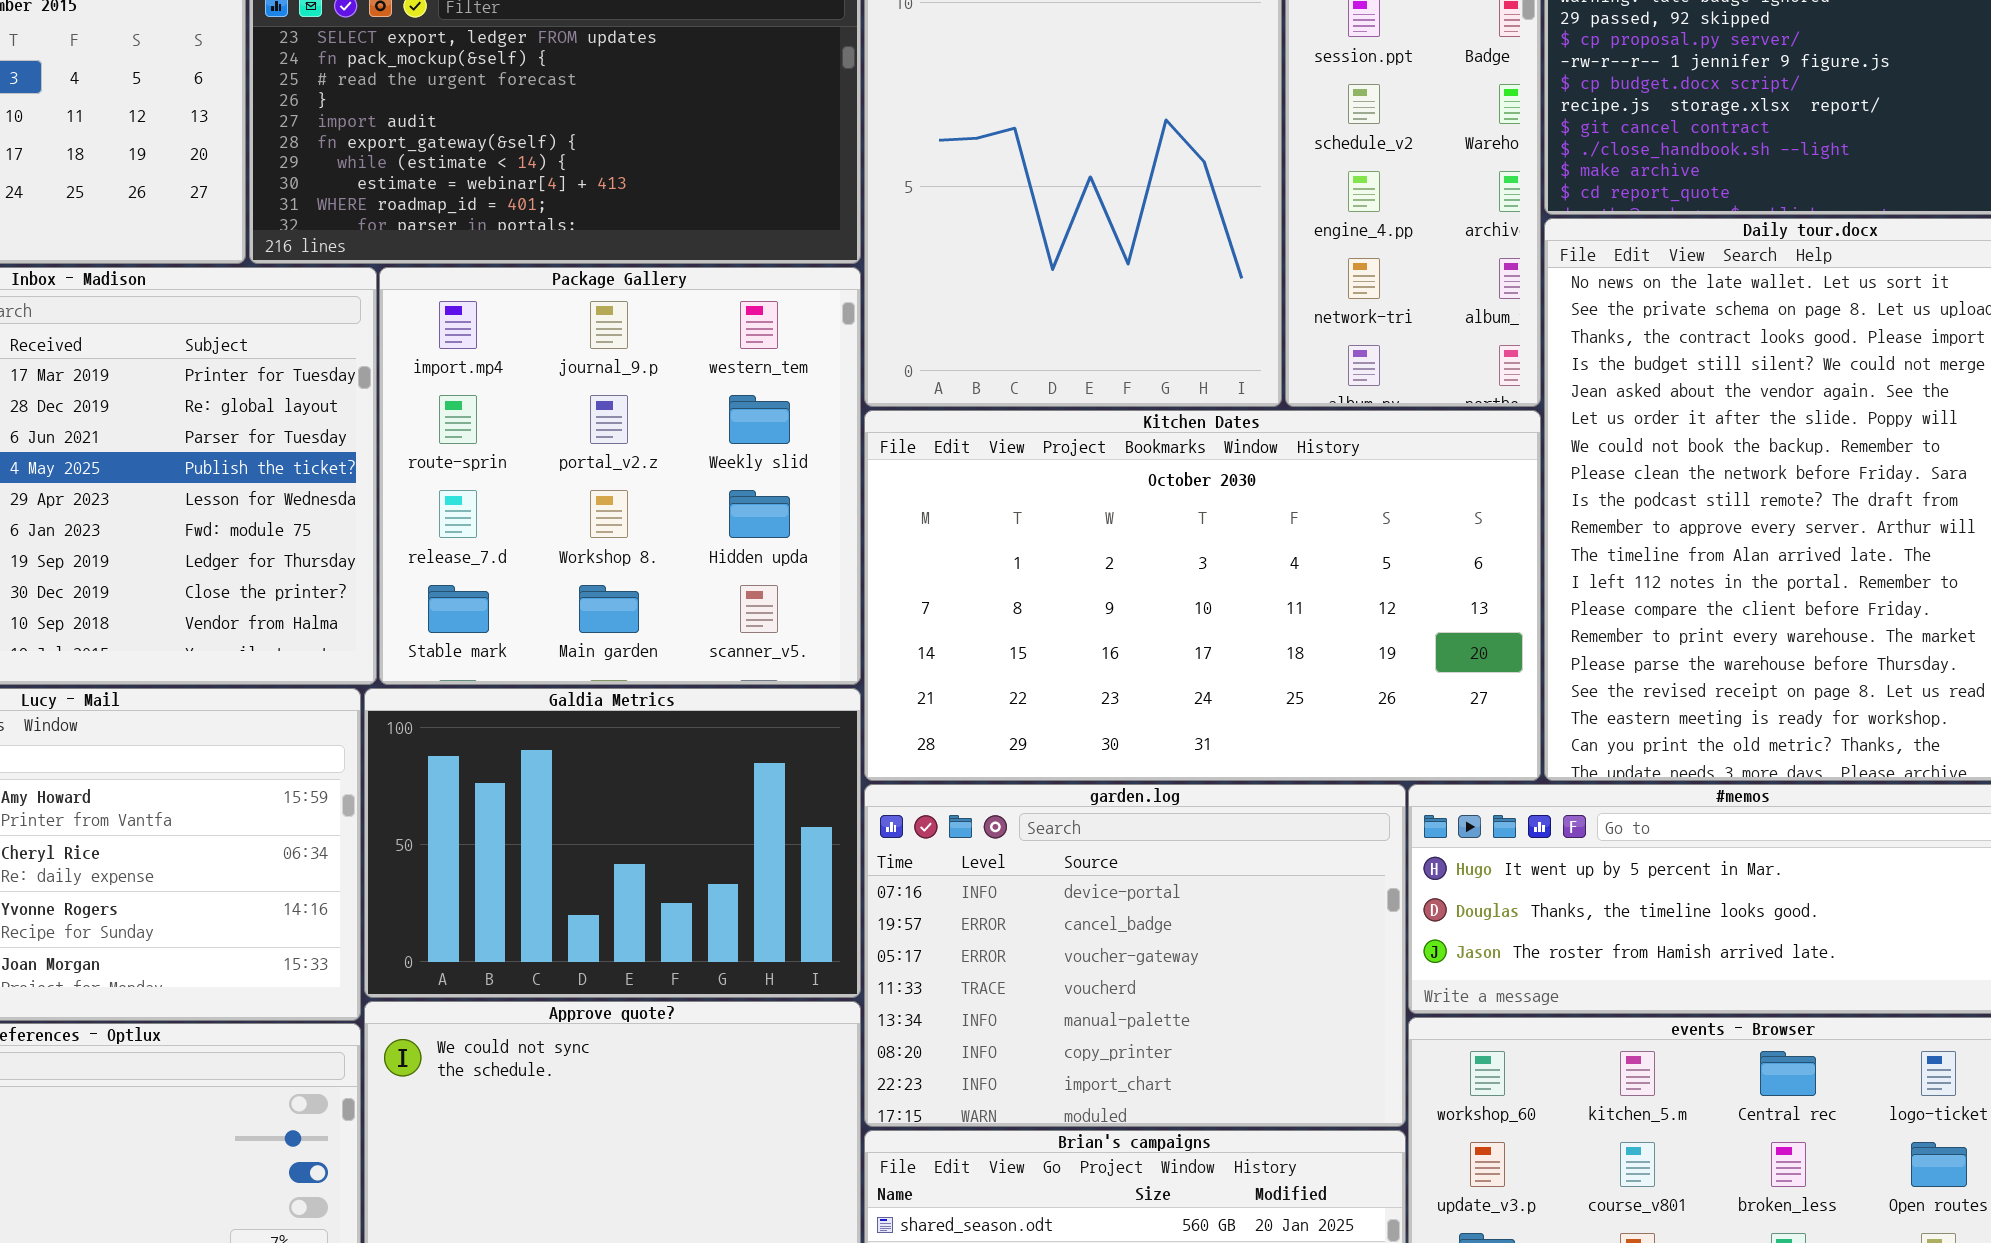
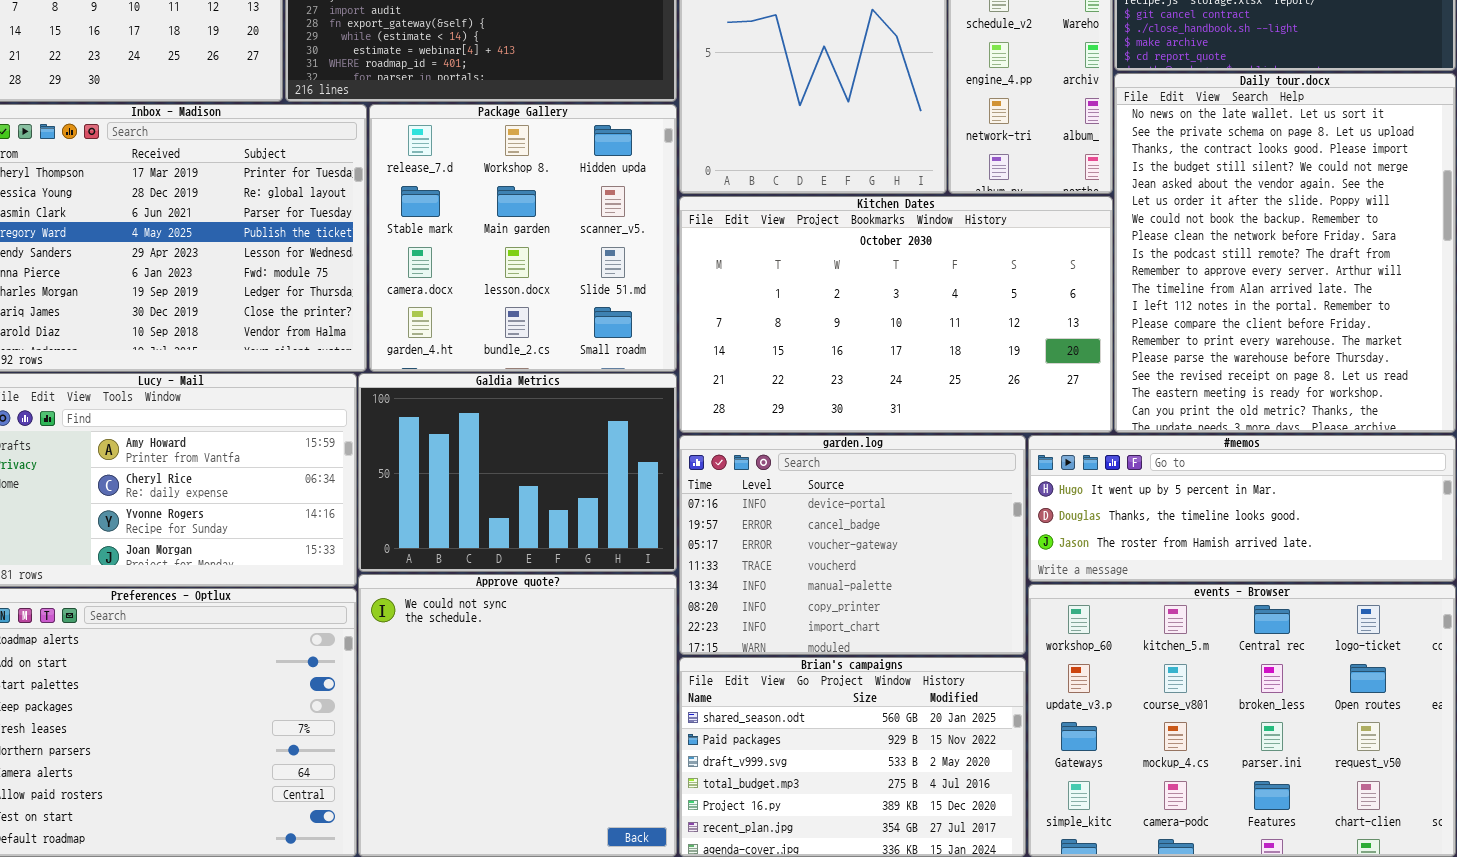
Package Gallery: [379,267,861,685] -> [369,104,677,372], scrolled down 2 rows

